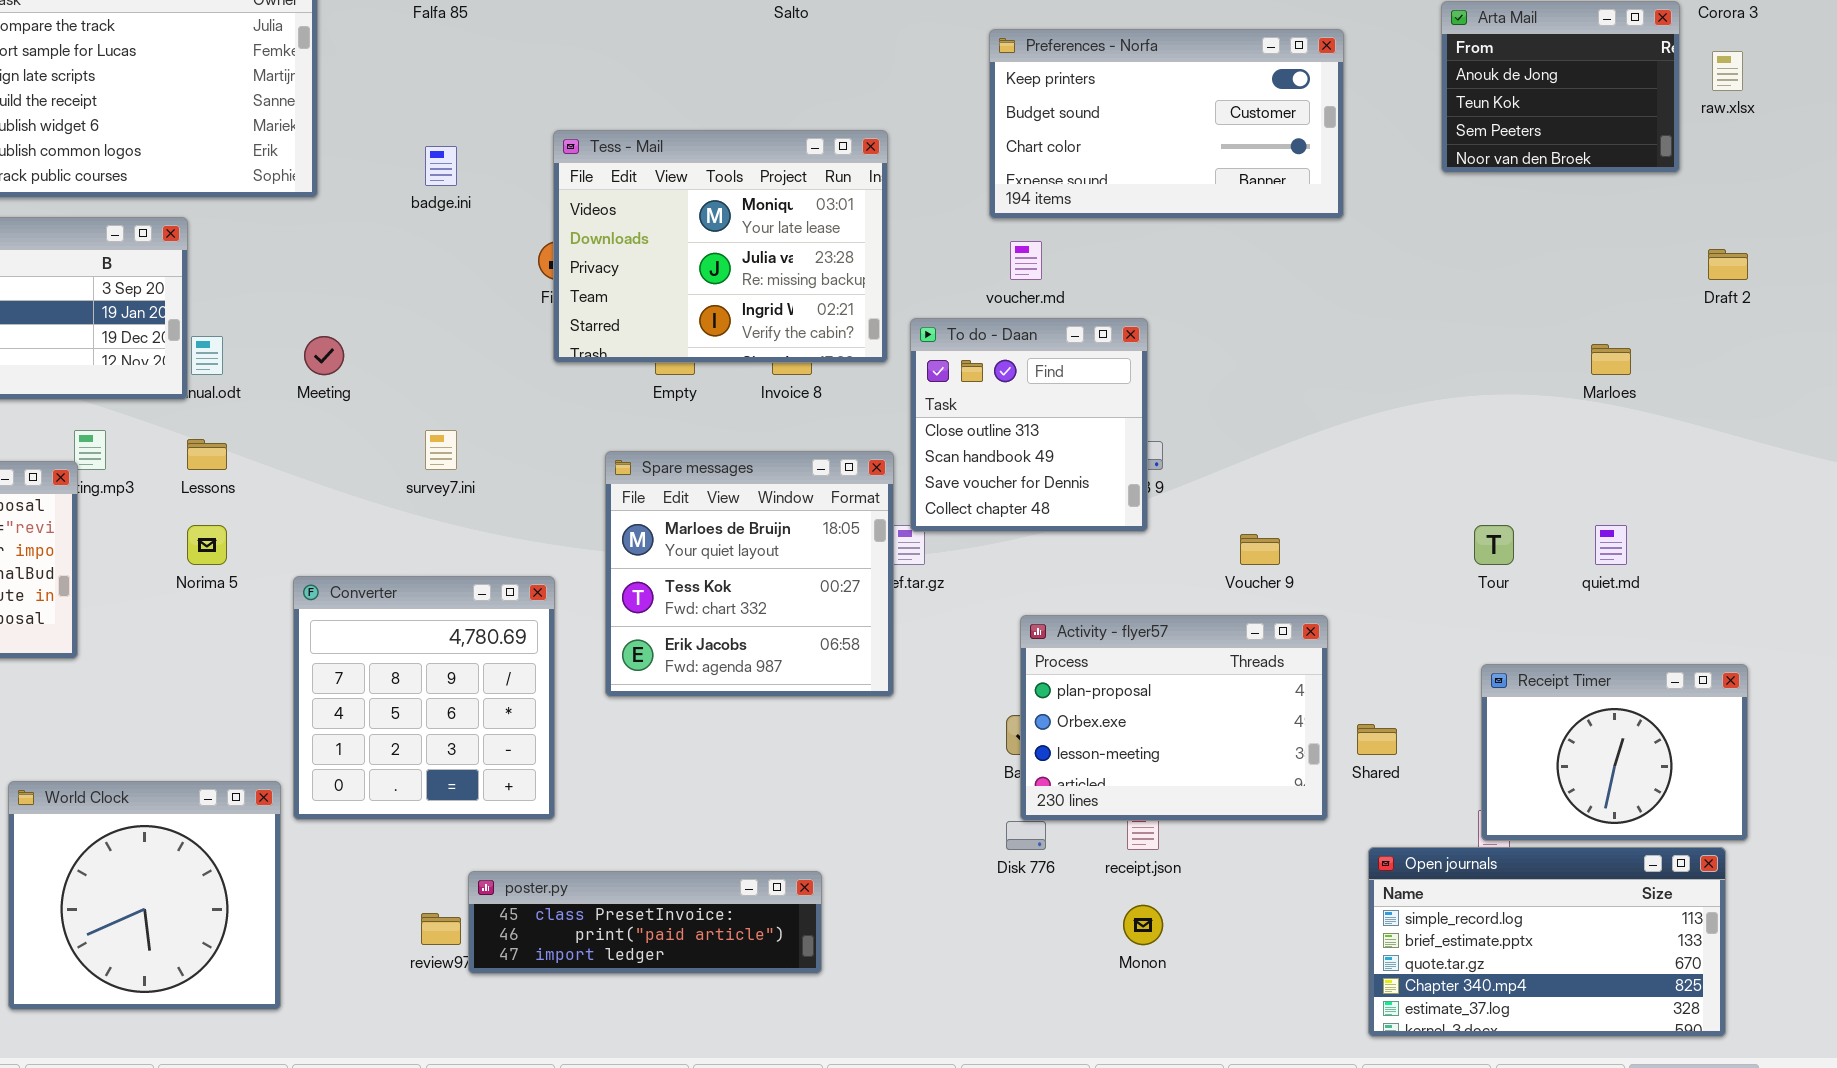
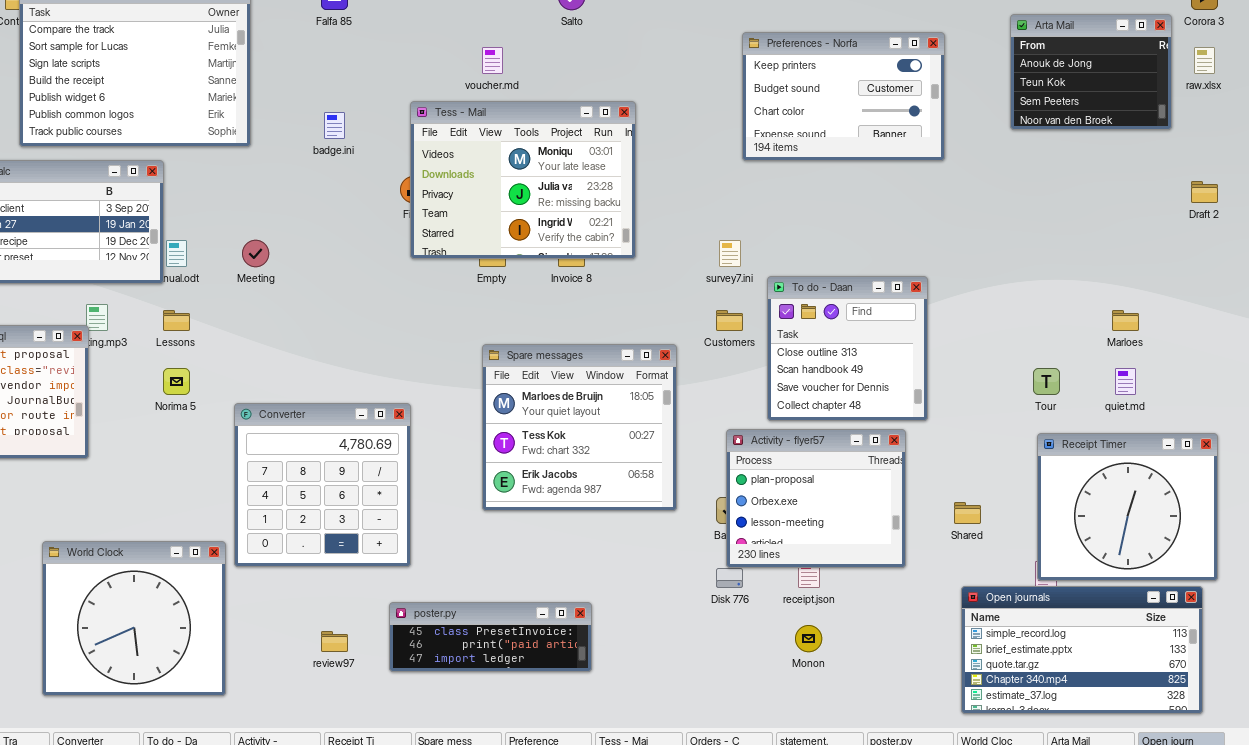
Preferences - Norfa: [989,29,1344,219] -> [742,32,945,161], resized
voucher.md: [1010,241,1042,280] -> [482,47,503,74], moved
To do - Daan: [910,318,1148,532] -> [767,276,928,421], moved
Marloes: [1591,344,1631,375] -> [1112,310,1139,331], moved
survey7.ini: [425,430,457,470] -> [719,240,741,267], moved
Spare messages: [605,451,894,697] -> [482,344,677,511], moved
Activity - flyer57: [1020,615,1328,821] -> [726,429,906,568], resized
Receipt Timer: [1481,664,1748,841] -> [1037,433,1218,581], resized
poster.py: [468,871,822,974] -> [389,602,592,672], resized

